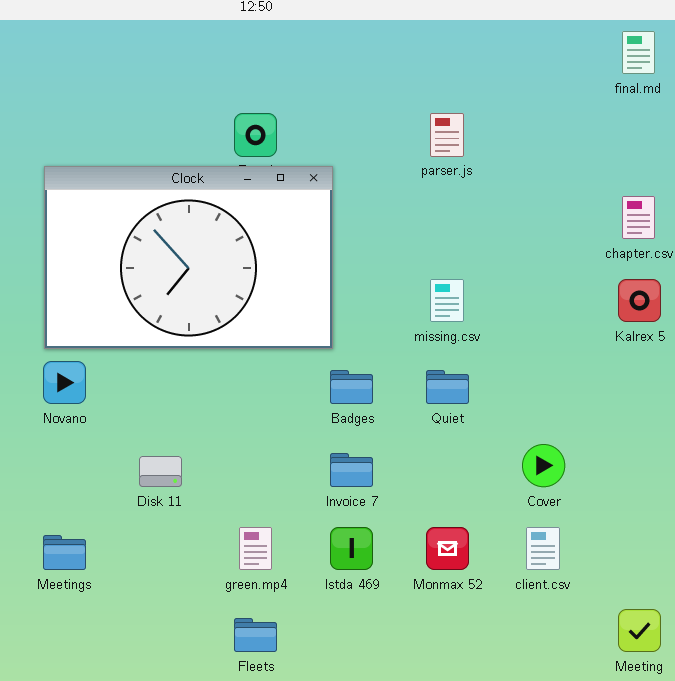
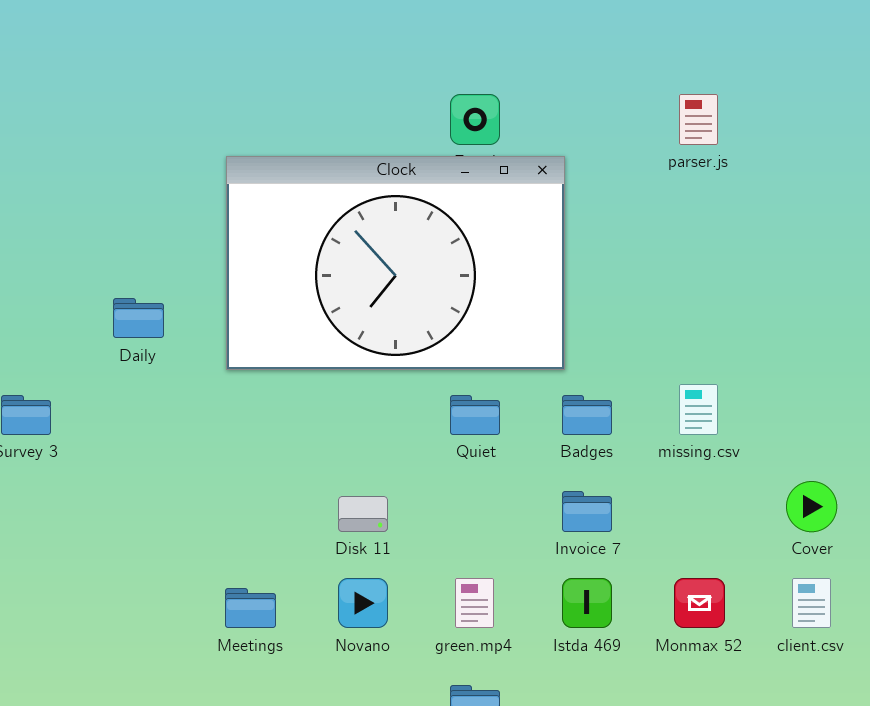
missing.csv: [430,279,464,322] -> [679,384,718,435], moved
Novano: [43,361,86,404] -> [338,578,388,628], moved
Quiet: [426,370,469,404] -> [450,395,500,435], moved

